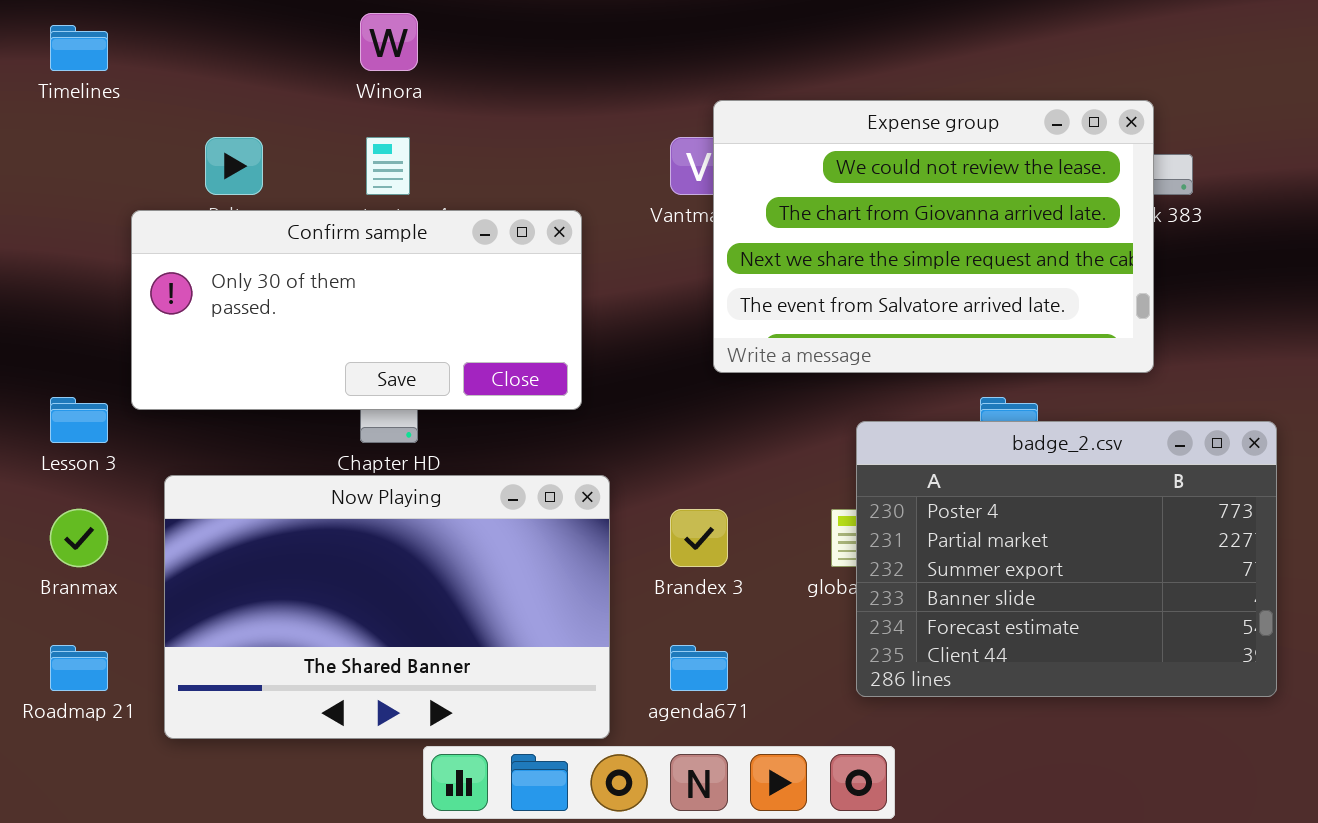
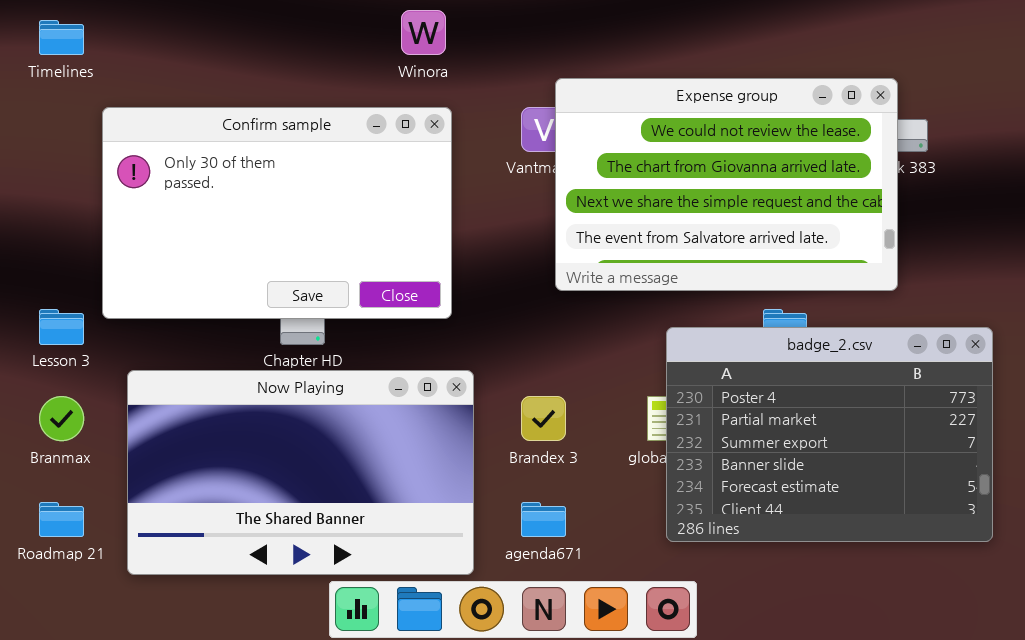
Winora: [360,13,418,71] -> [401,10,446,55], moved
Confirm sample: [131,210,582,410] -> [102,107,452,319], resized

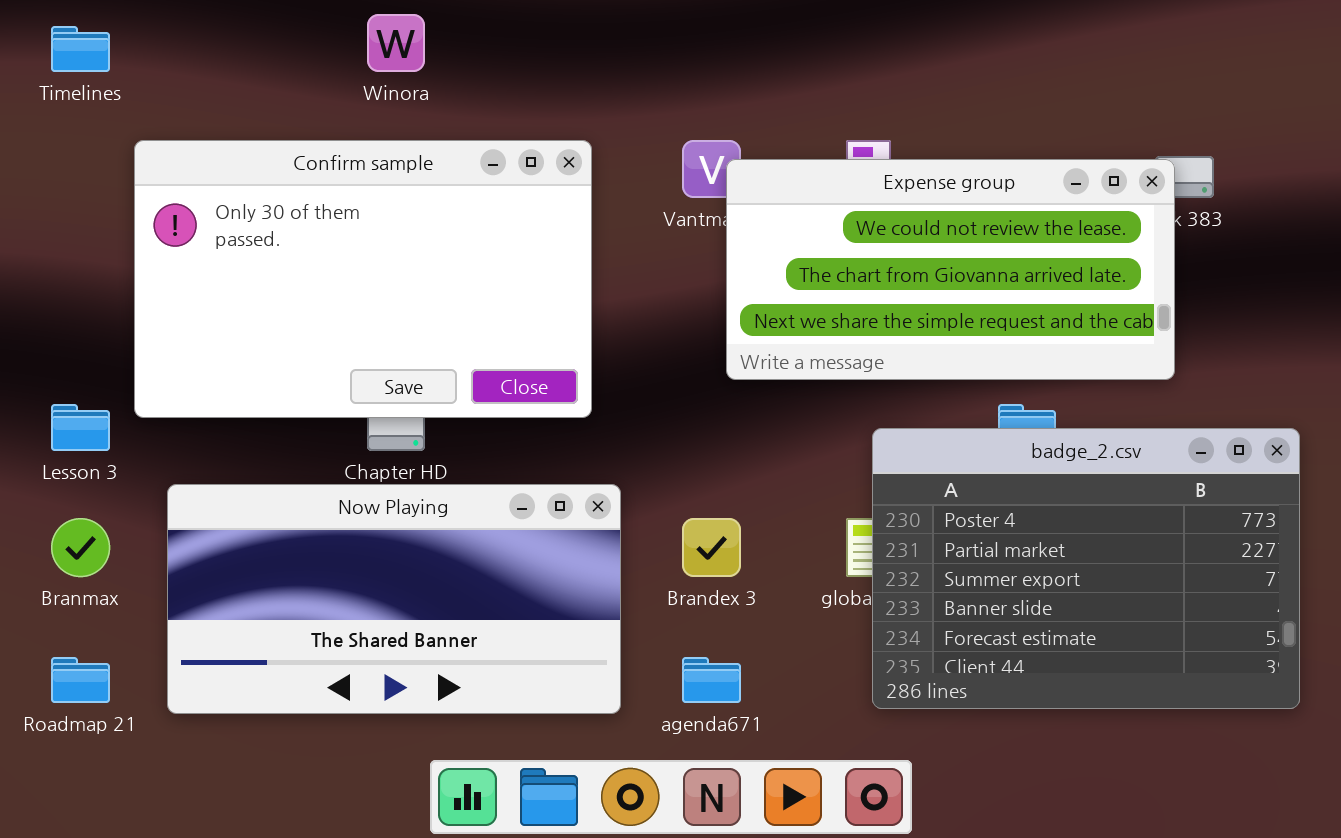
Winora: [401,10,446,55] -> [367,14,425,72], moved
Expense group: [555,78,898,291] -> [726,159,1175,380], resized
Now Playing: [127,370,474,575] -> [167,484,621,714], resized

